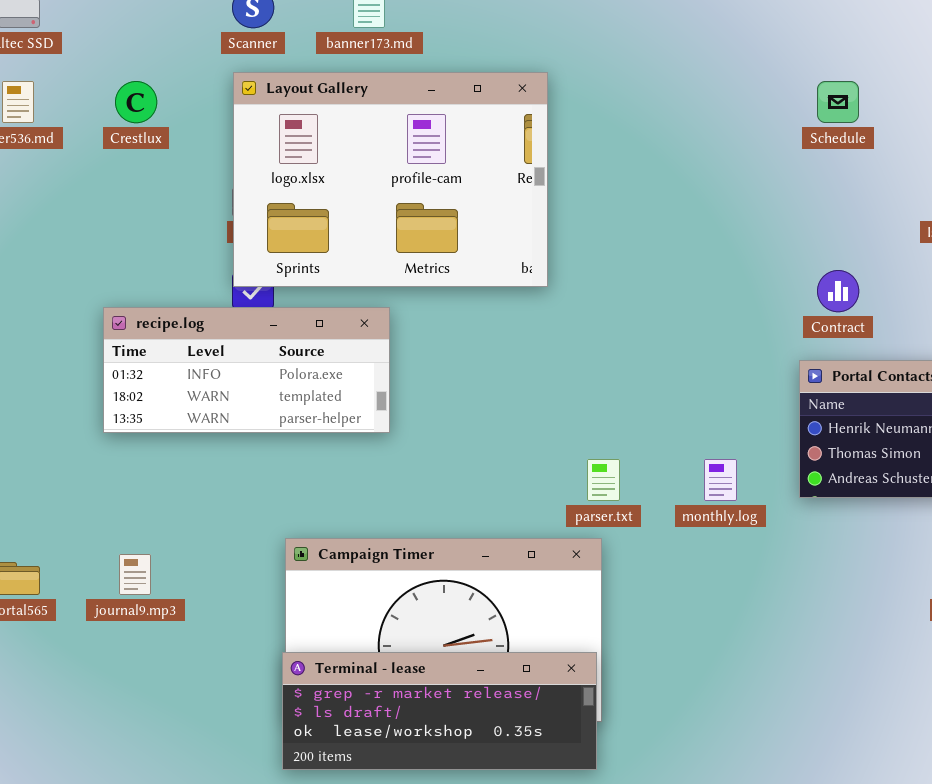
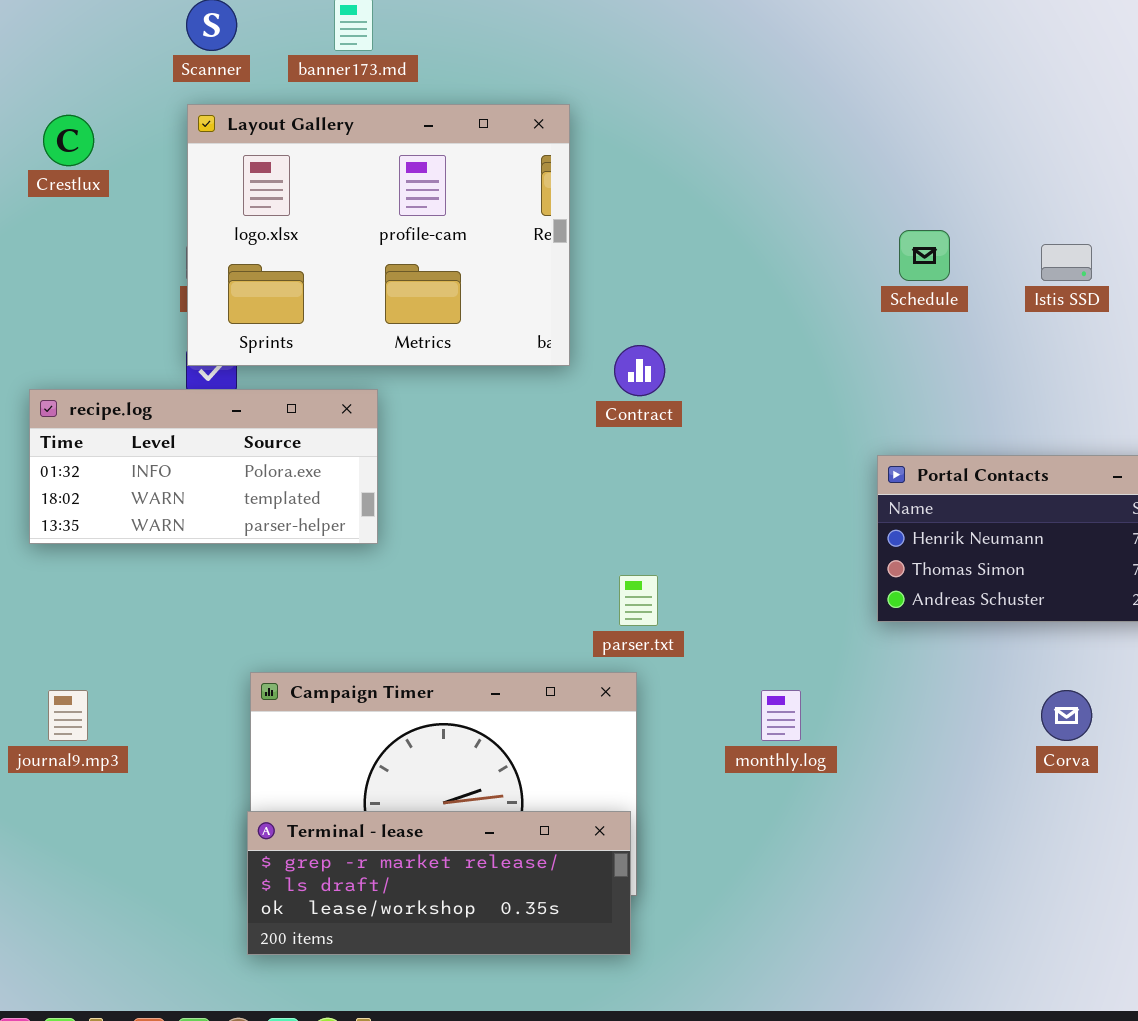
Schedule: [817,81,859,123] -> [899,230,950,281], moved
Contract: [817,270,859,312] -> [614,345,665,396], moved
monthly.log: [704,459,737,501] -> [761,690,801,741], moved

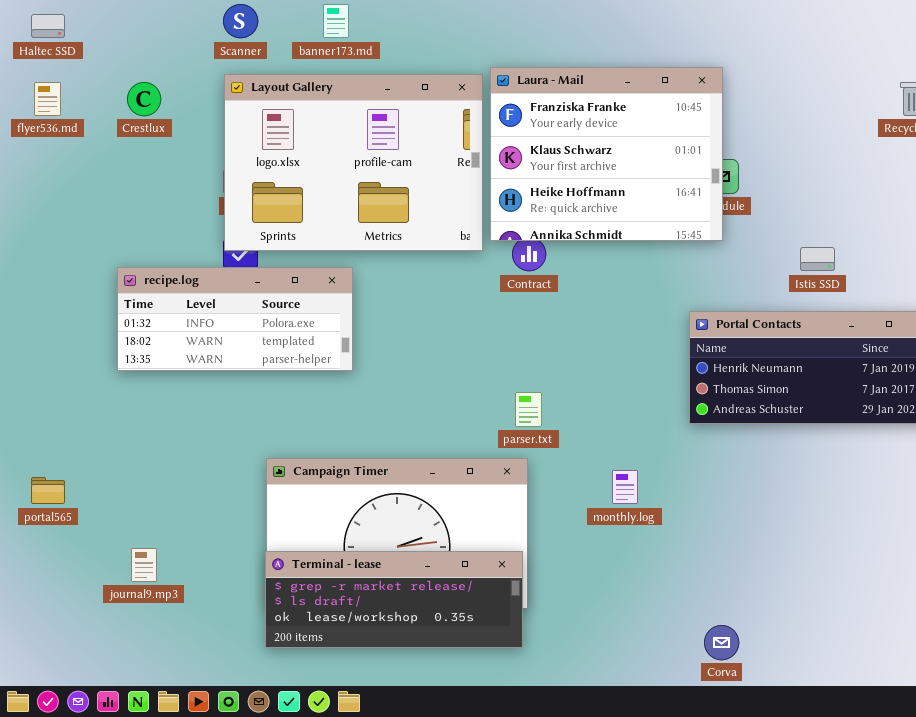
Laura - Mail: none -> [490,67,723,241], opened
Istis SSD: [1041,244,1092,281] -> [800,247,835,271], moved
journal9.mp3: [48,690,88,741] -> [131,548,157,582], moved
Corva: [1041,690,1092,741] -> [704,625,739,660], moved

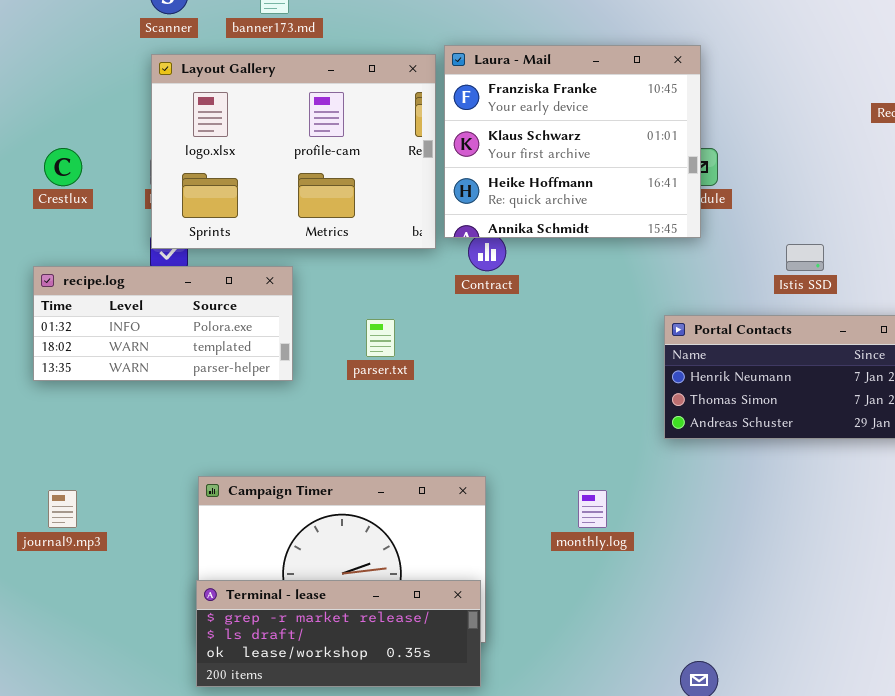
Crestlux: [127,82,161,116] -> [44,148,82,186], moved
parser.txt: [515,392,542,427] -> [366,319,395,357], moved
journal9.mp3: [131,548,157,582] -> [48,490,77,528], moved

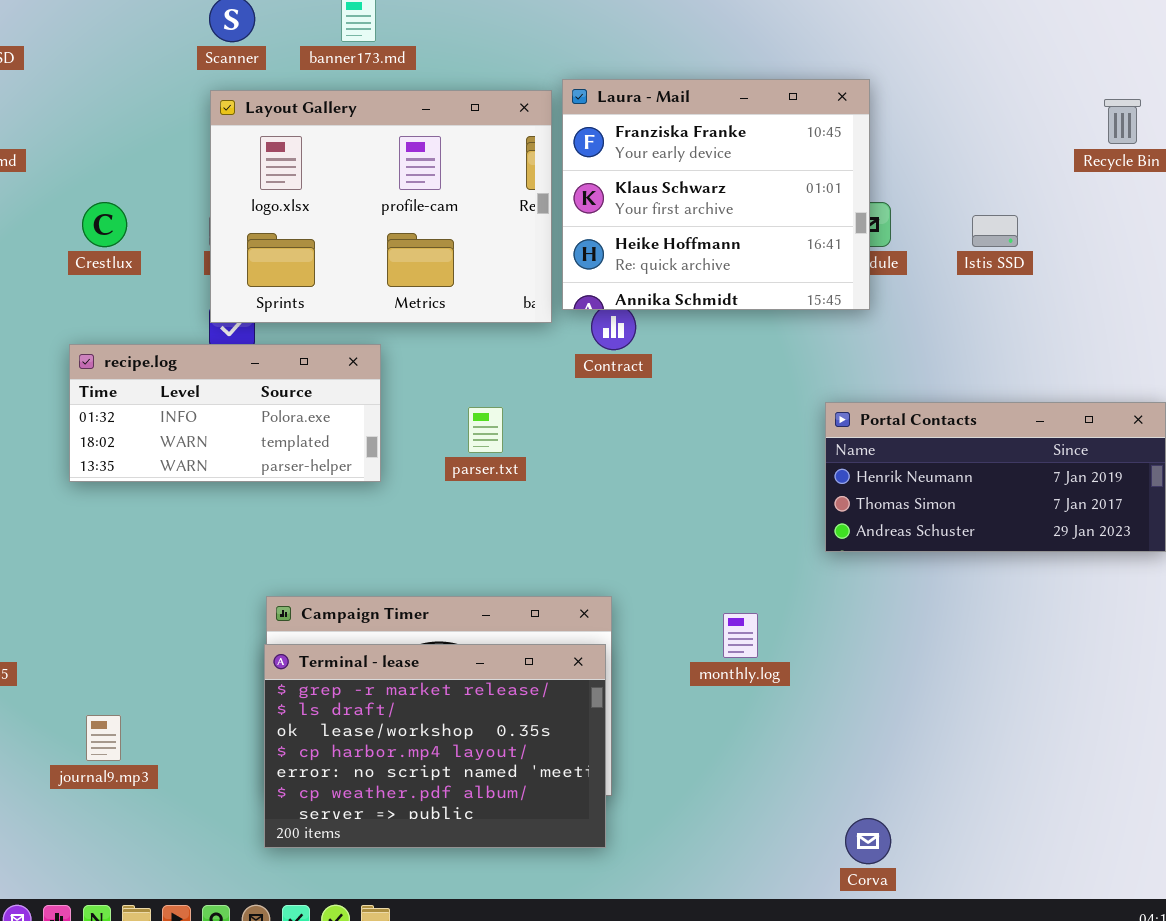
Istis SSD: [786,244,824,271] -> [972,215,1018,247], moved
journal9.mp3: [48,490,77,528] -> [86,715,121,761], moved
Terminal - lease: [196,580,481,687] -> [264,644,606,848], resized

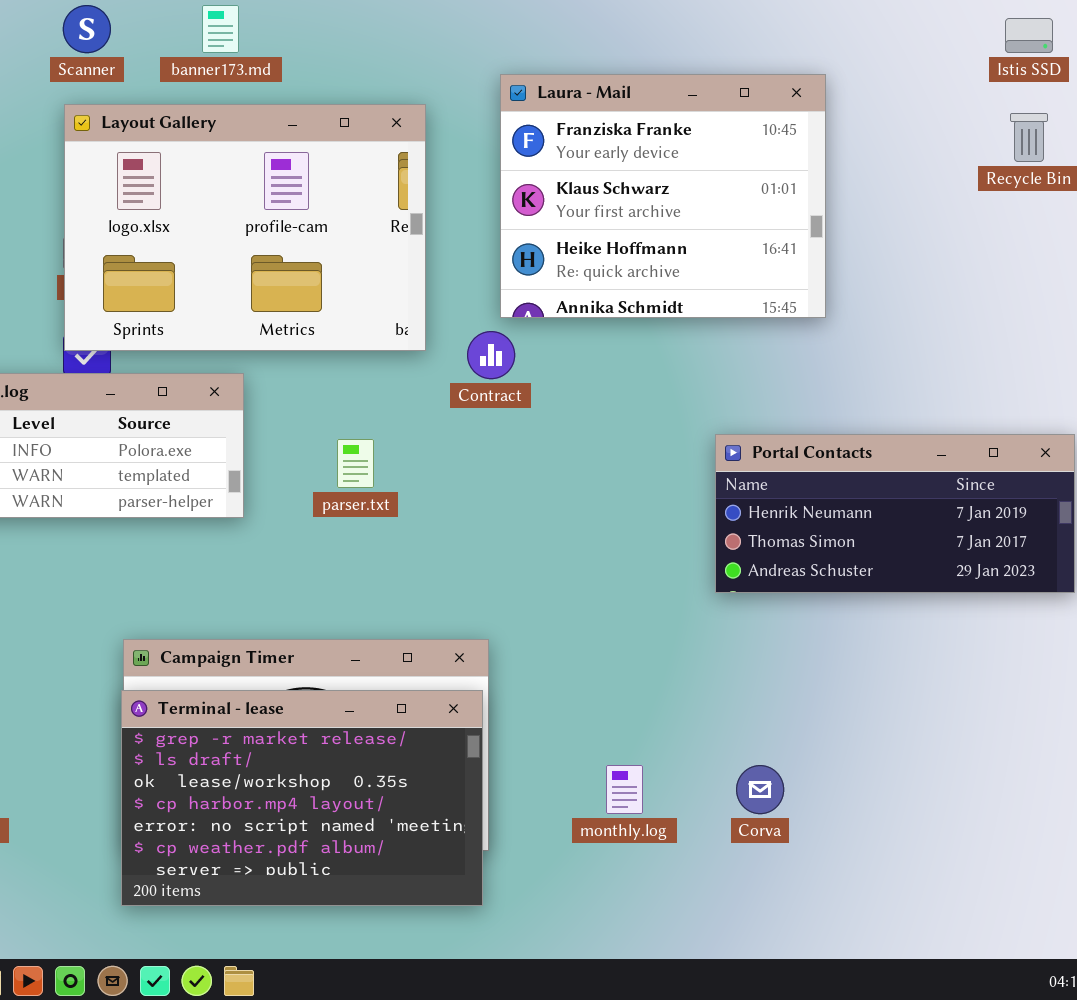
Laura - Mail: [562,79,870,310] -> [500,74,826,318], moved
Istis SSD: [972,215,1018,247] -> [1005,18,1053,53], moved
monthly.log: [723,613,758,658] -> [606,765,643,814], moved
Corva: [845,818,891,864] -> [736,765,784,814], moved

